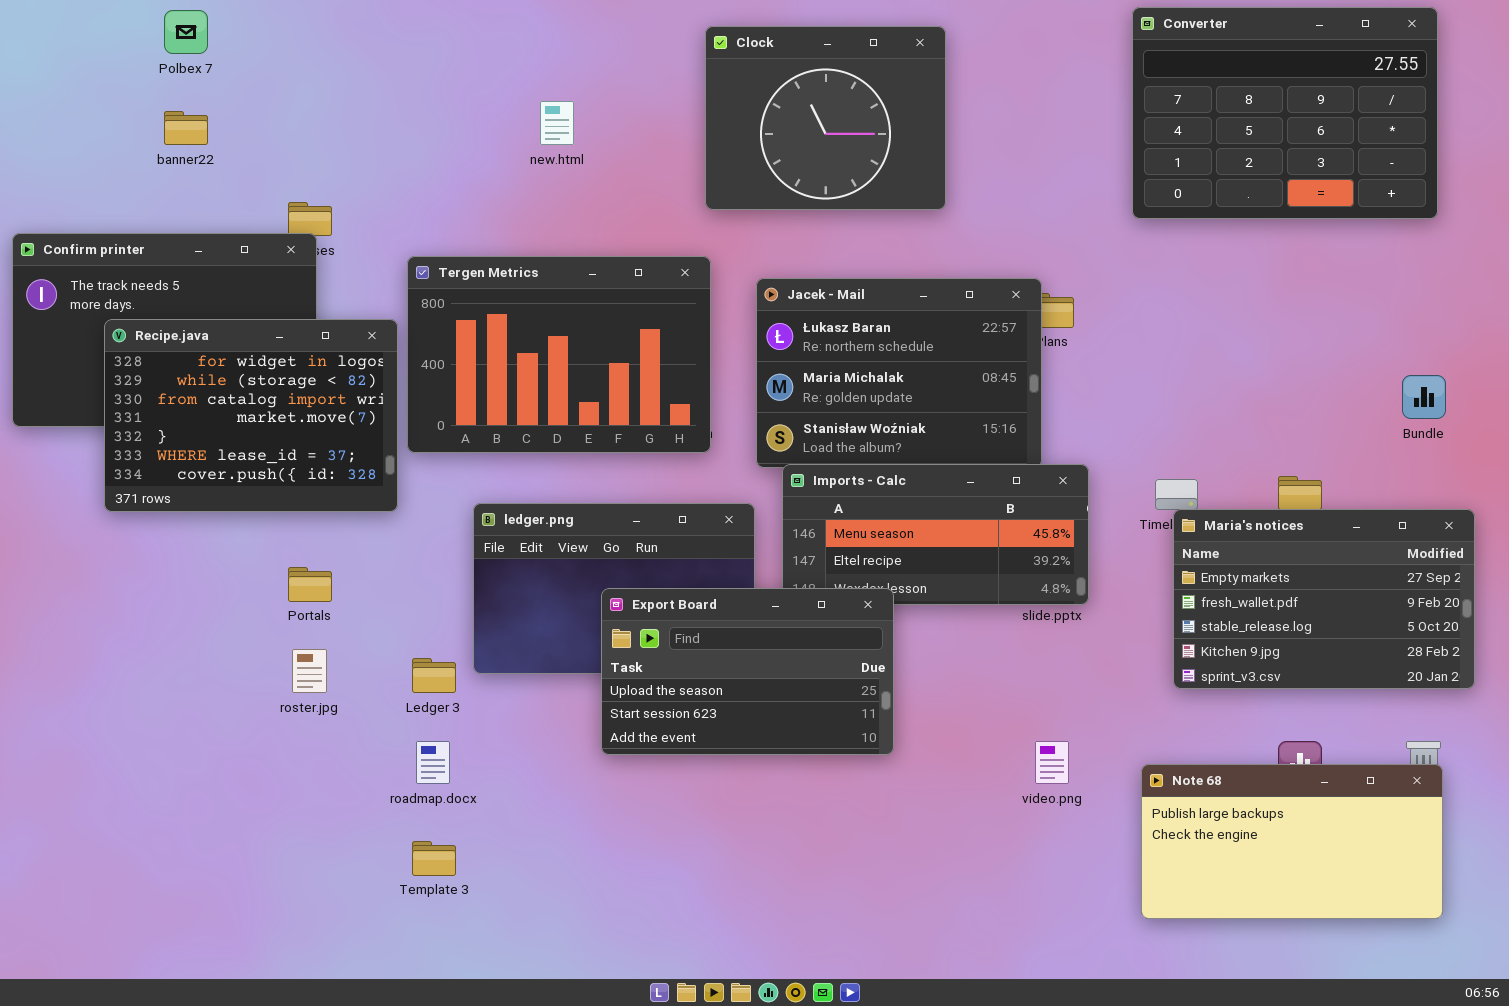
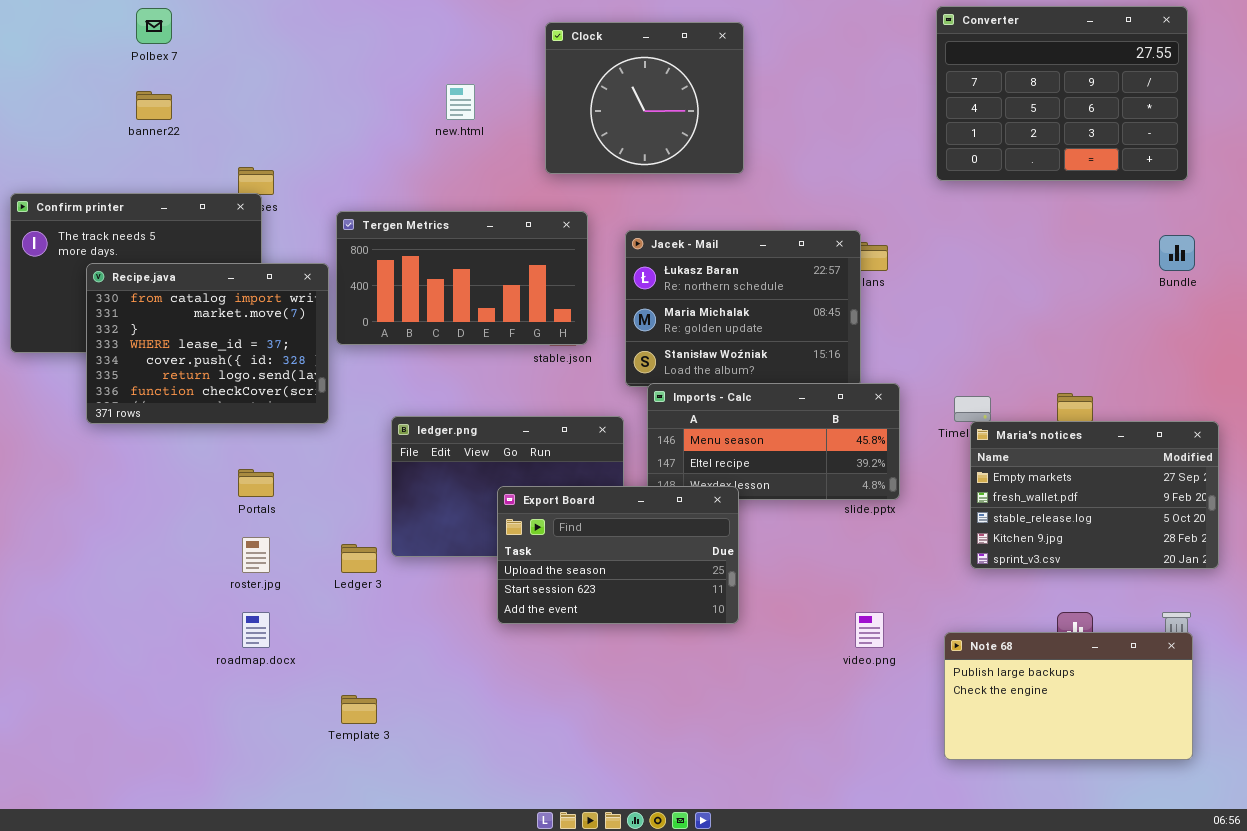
Clock: [705,26,946,210] -> [545,22,744,174], moved
Tergen Metrics: [407,256,711,453] -> [336,211,588,345], resized
Recipe.java: [104,319,398,512] -> [86,263,329,424], scrolled down 2 rows
Bundle: [1402,375,1446,419] -> [1159,235,1195,271], moved
roadmap.docx: [416,741,450,784] -> [242,612,270,648], moved

